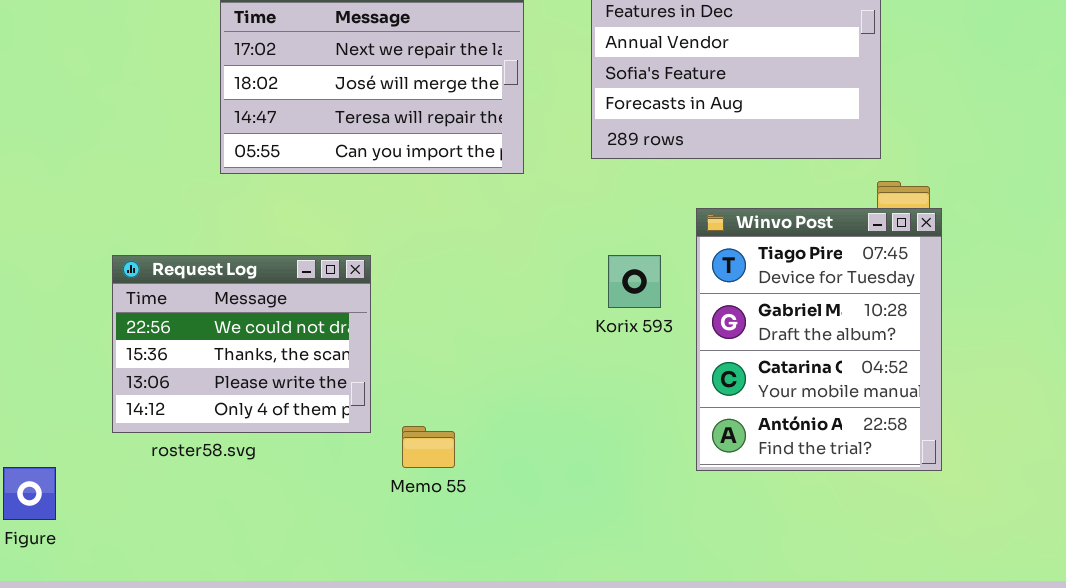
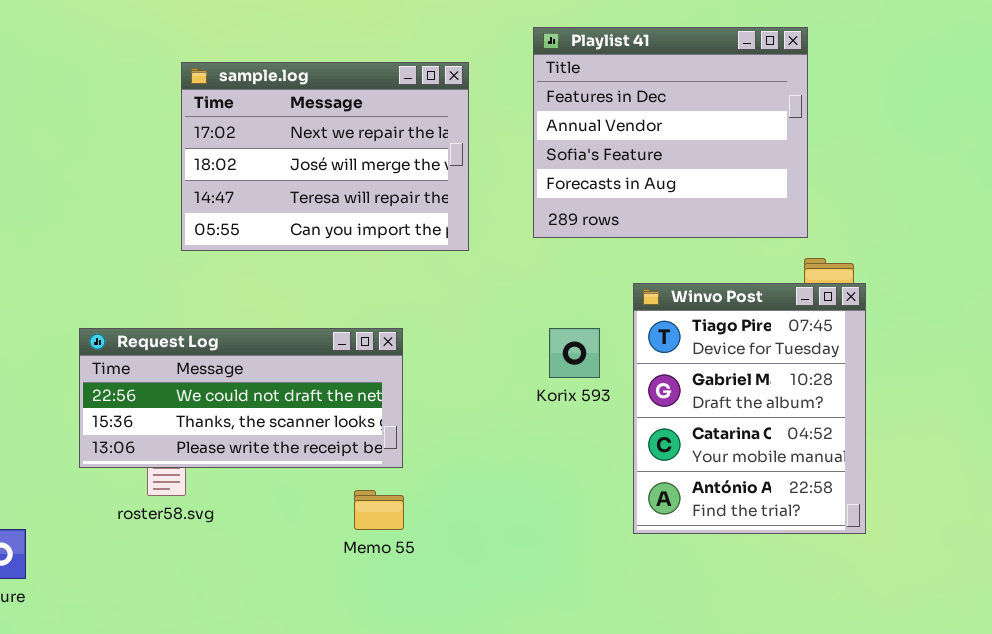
Request Log: [112,255,371,433] -> [79,328,403,468], resized

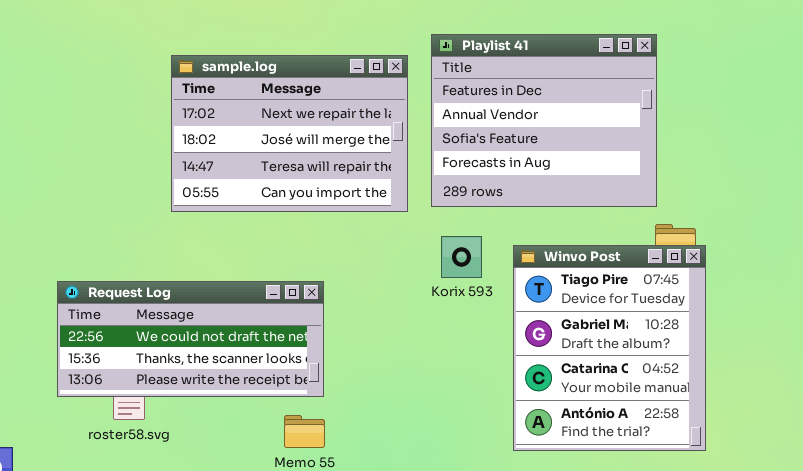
sample.log: [181,62,469,251] -> [171,55,408,212], moved
Korix 593: [549,328,600,378] -> [441,236,482,278], moved

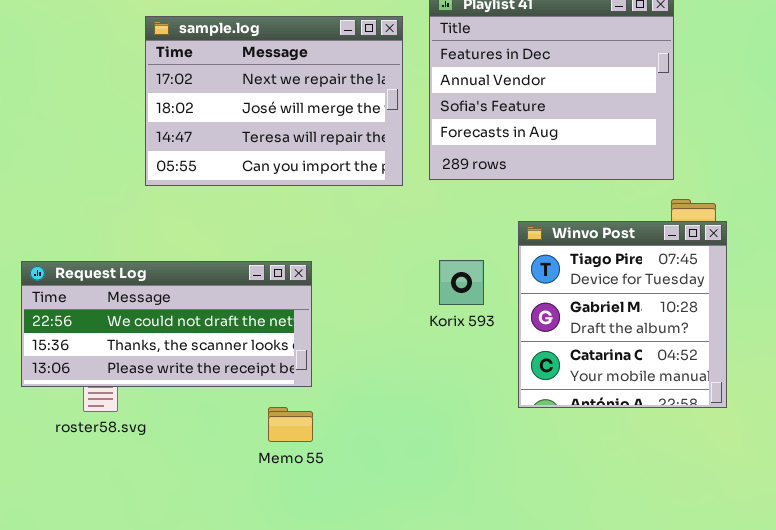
Korix 593: [441,236,482,278] -> [439,260,484,305], moved
Winvo Post: [513,245,706,451] -> [518,221,727,408], resized

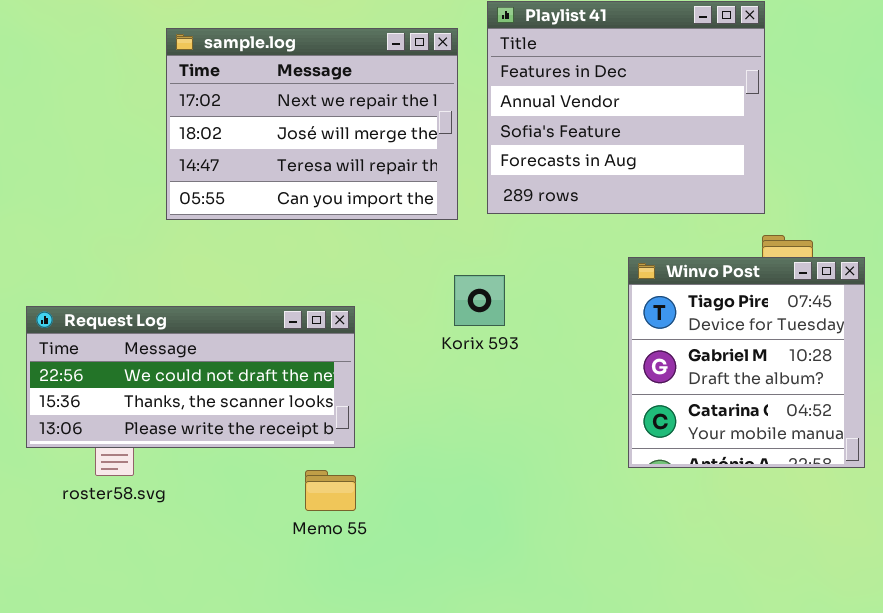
Winvo Post: [518,221,727,408] -> [628,257,865,468], moved
Korix 593: [439,260,484,305] -> [454,275,505,326], moved

